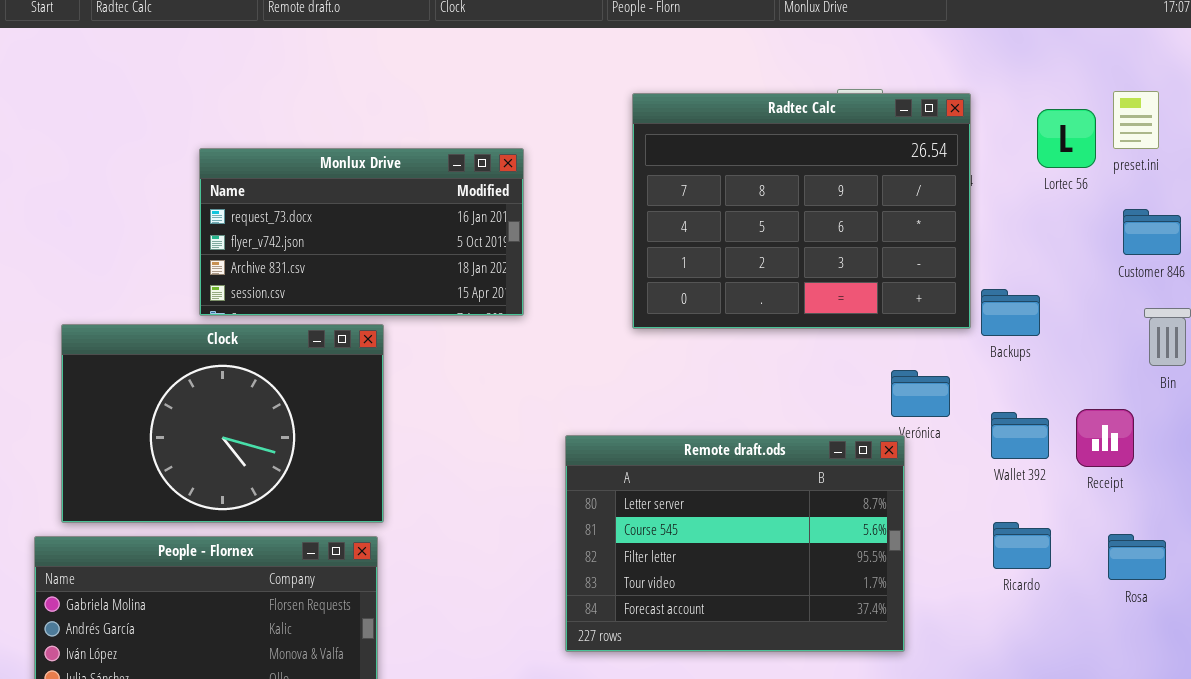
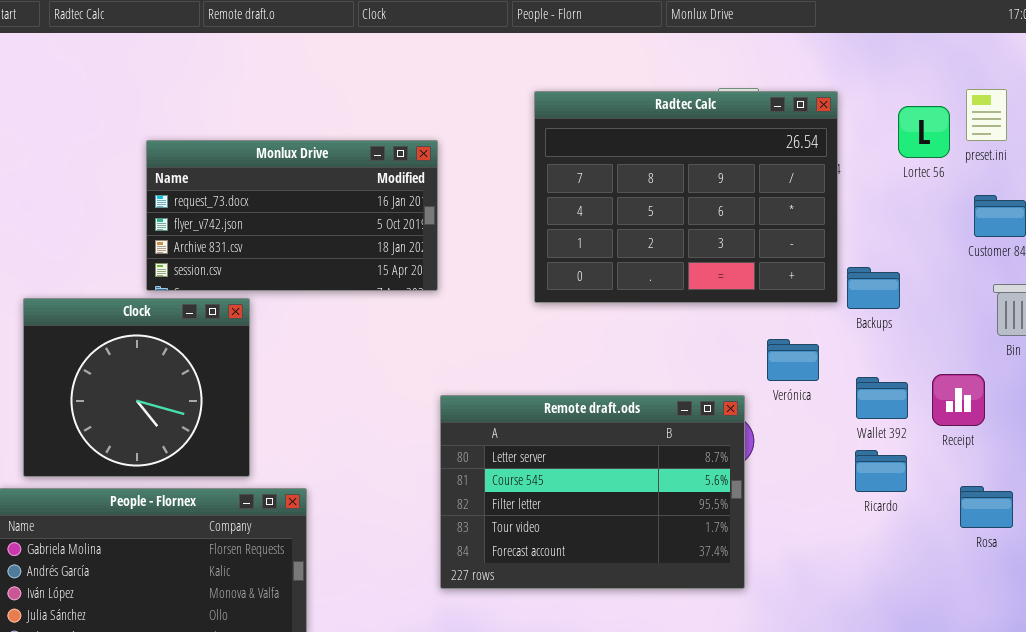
Clock: [61,324,384,523] -> [23,298,250,477], resized
Remote draft.ods: [565,435,905,652] -> [440,395,745,589], moved
Ricardo: [993,522,1051,569] -> [855,450,907,492], moved

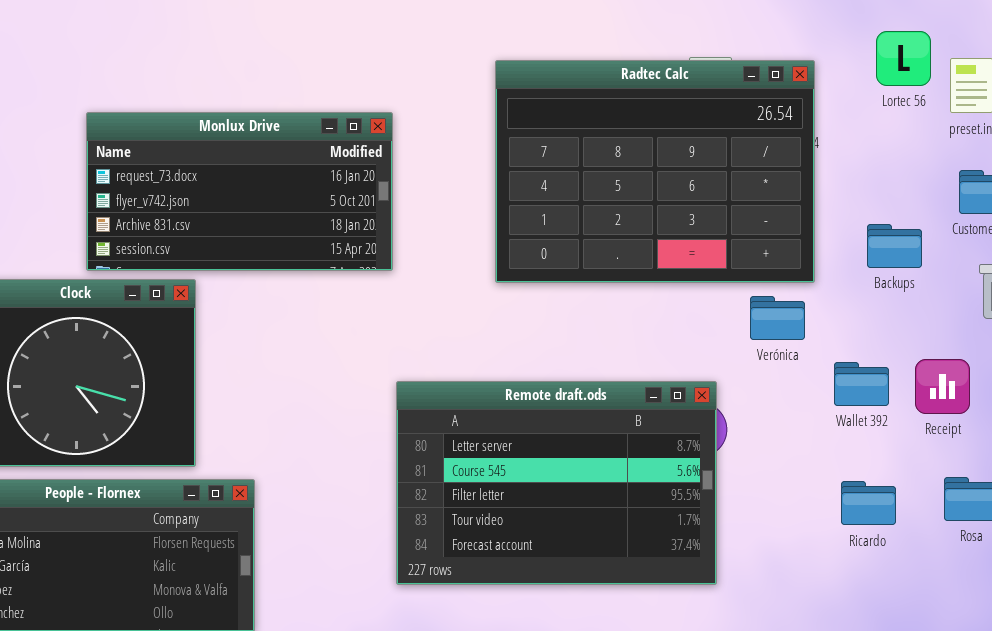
Lortec 56: [898,106,950,158] -> [876,31,931,86], moved
Backups: [847,267,900,309] -> [867,224,922,268], moved
Verónica: [767,339,819,381] -> [750,296,805,340], moved
Ricardo: [855,450,907,492] -> [841,481,896,525], moved

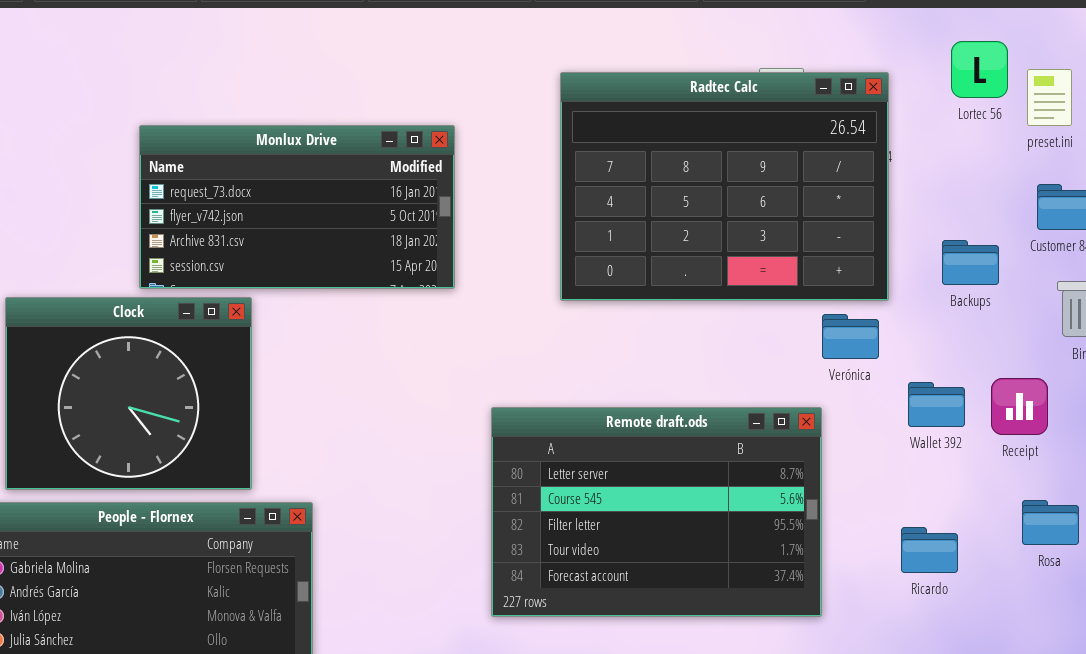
Remote draft.ods: [396,381,717,585] -> [491,407,822,617], moved
Ricardo: [841,481,896,525] -> [901,527,958,573], moved

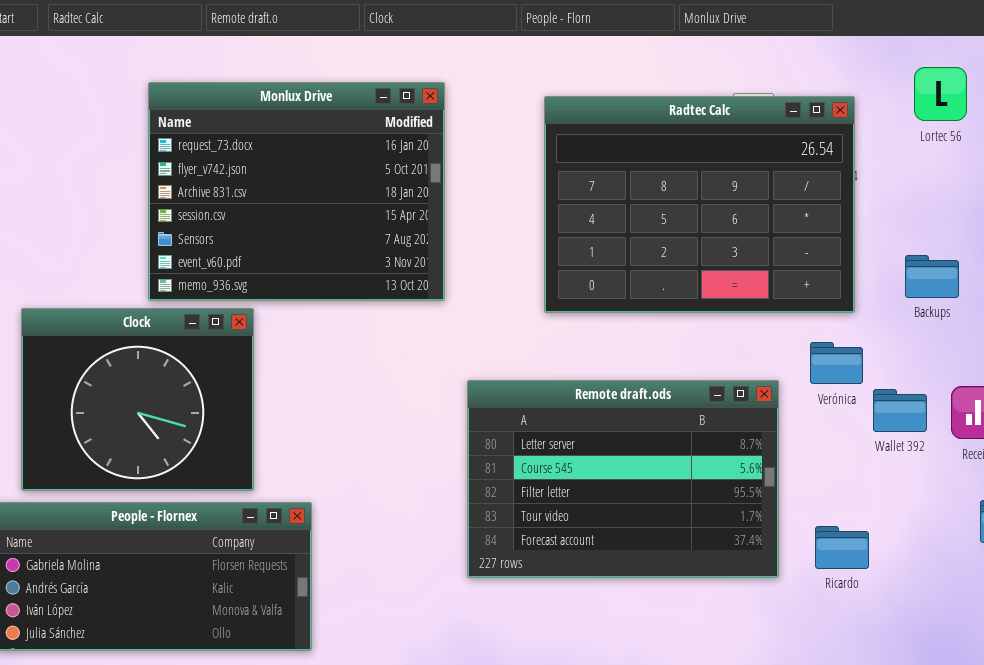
Monlux Drive: [139,125,455,289] -> [148,82,445,301], resized
Verónica: [822,314,879,359] -> [810,342,863,384], moved
Remote draft.ods: [491,407,822,617] -> [467,380,779,578], moved
Ricardo: [901,527,958,573] -> [815,526,869,569], moved

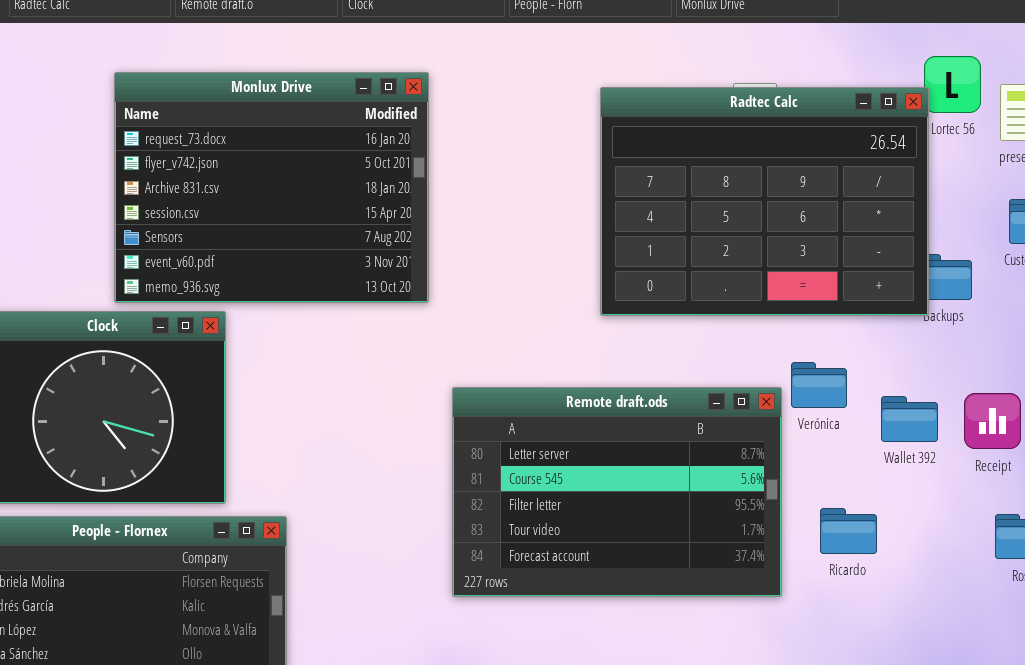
Radtec Calc: [544,96,855,313] -> [600,87,929,316], moved
Verónica: [810,342,863,384] -> [791,362,847,408], moved
Ricardo: [815,526,869,569] -> [820,508,877,554], moved

